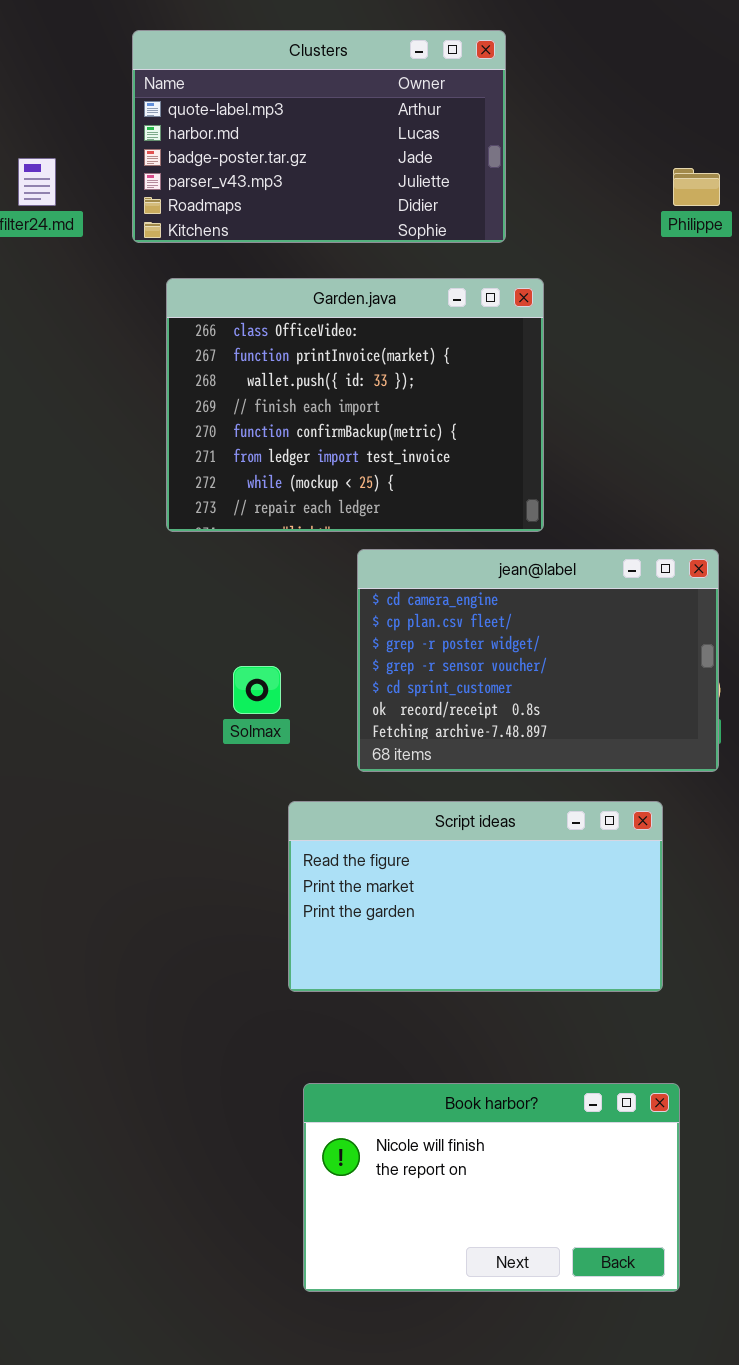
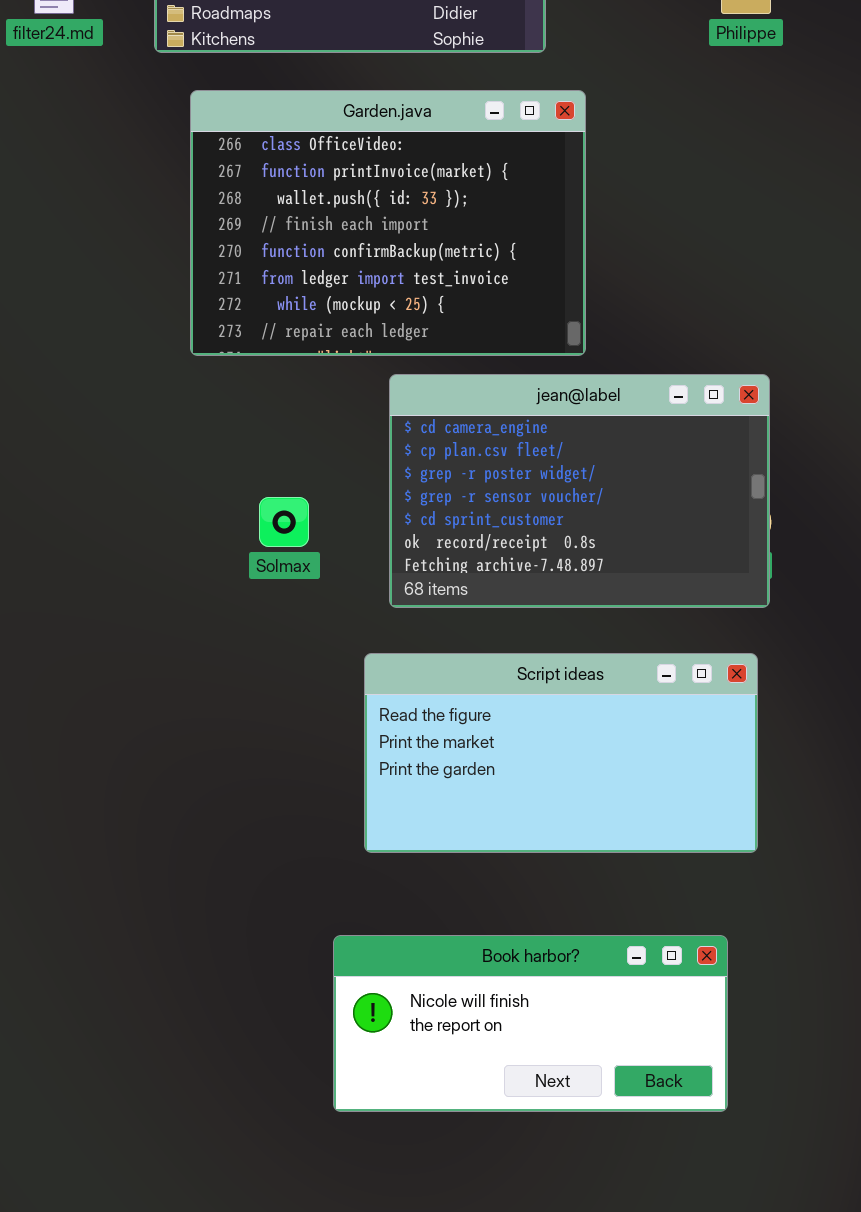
Script ideas: [288,801,663,992] -> [364,653,758,853], moved
Book harbor?: [303,1083,680,1292] -> [333,935,728,1112], resized

